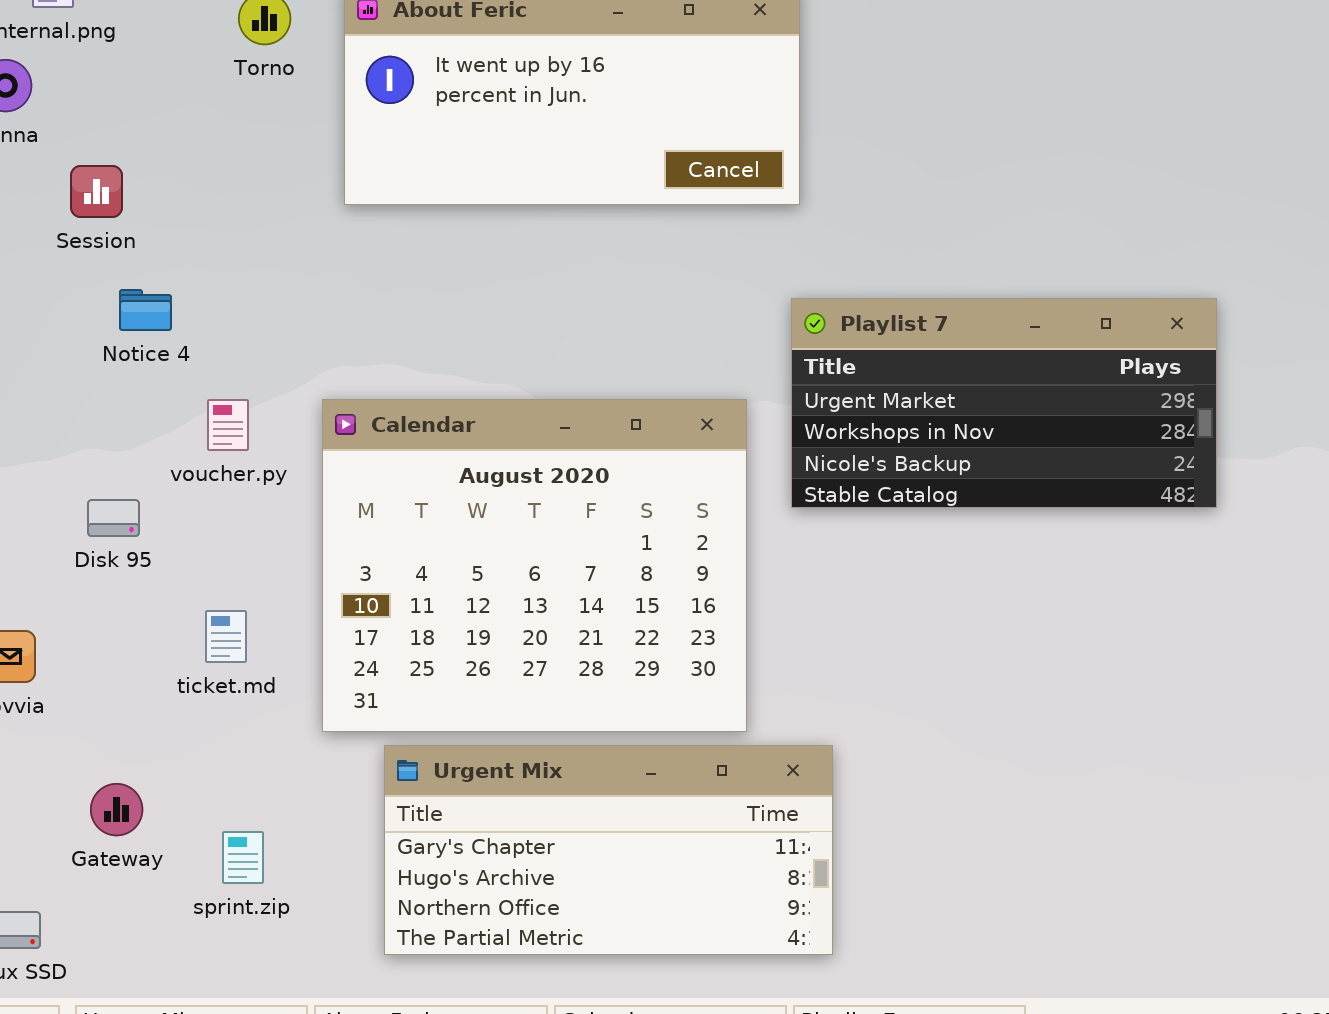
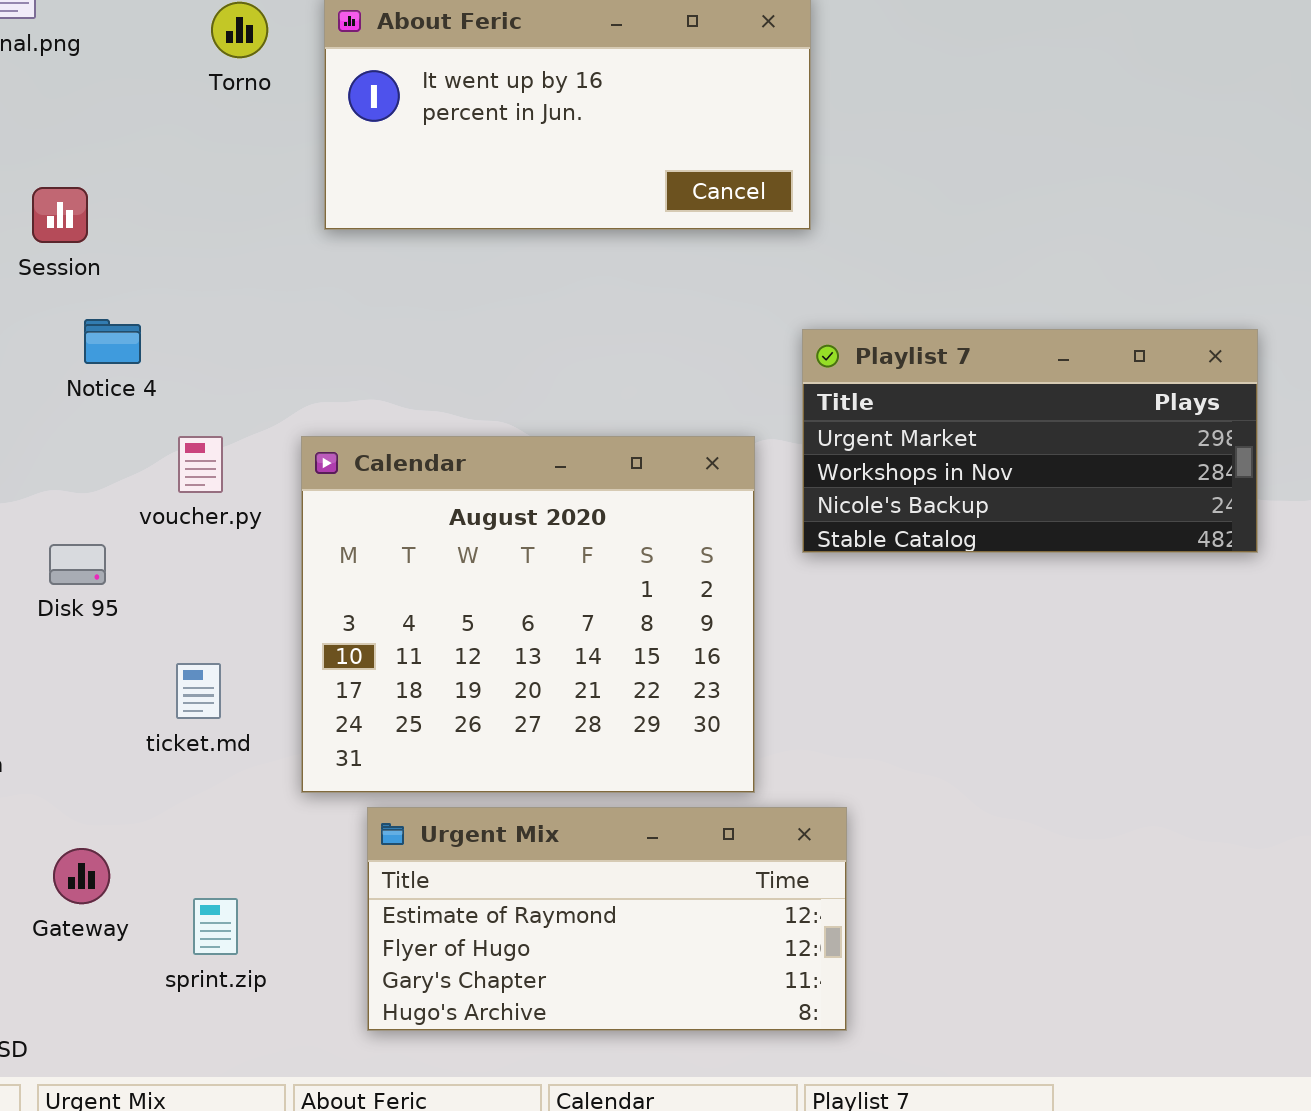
Urgent Mix: [384,745,833,955] -> [367,807,847,1031], scrolled up 2 rows

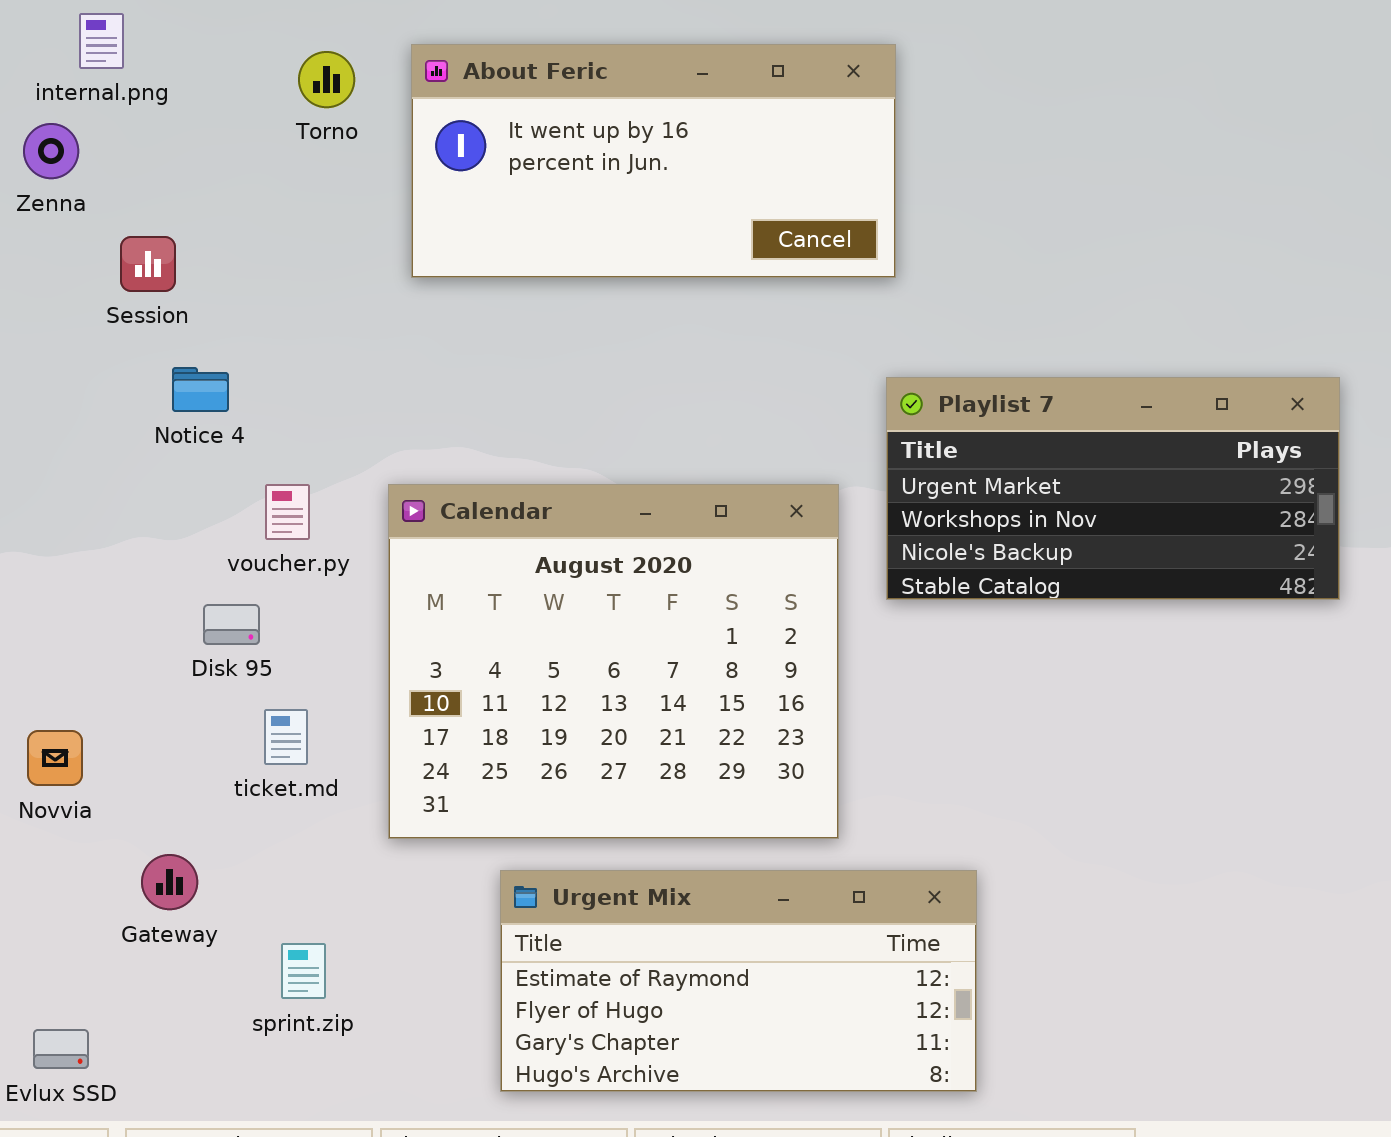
Disk 95: [49,544,106,585] -> [203,604,260,645], moved
Urgent Mix: [367,807,847,1031] -> [500,870,977,1092], moved
Gateway: [53,848,110,904] -> [141,854,198,910], moved

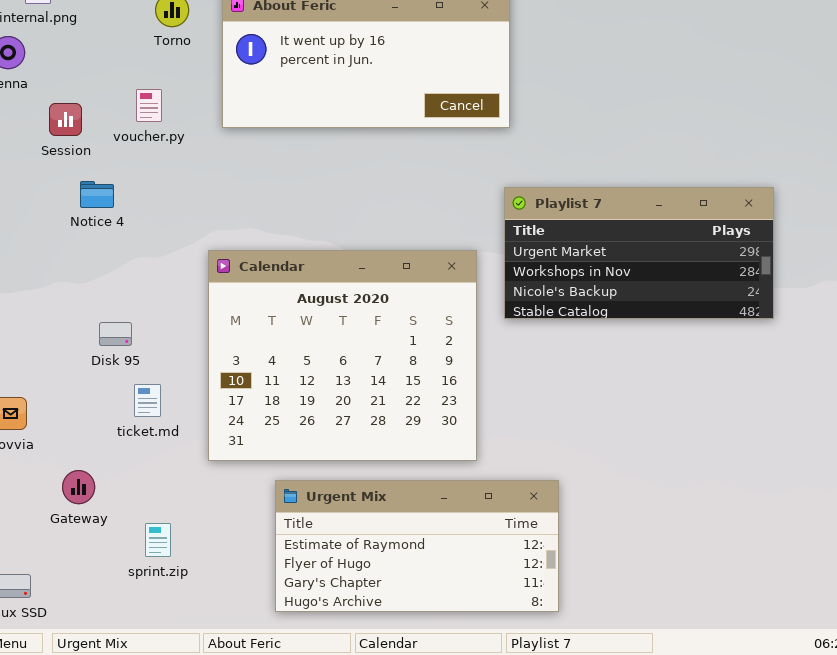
voucher.py: [265,484,310,540] -> [136,89,162,122], moved

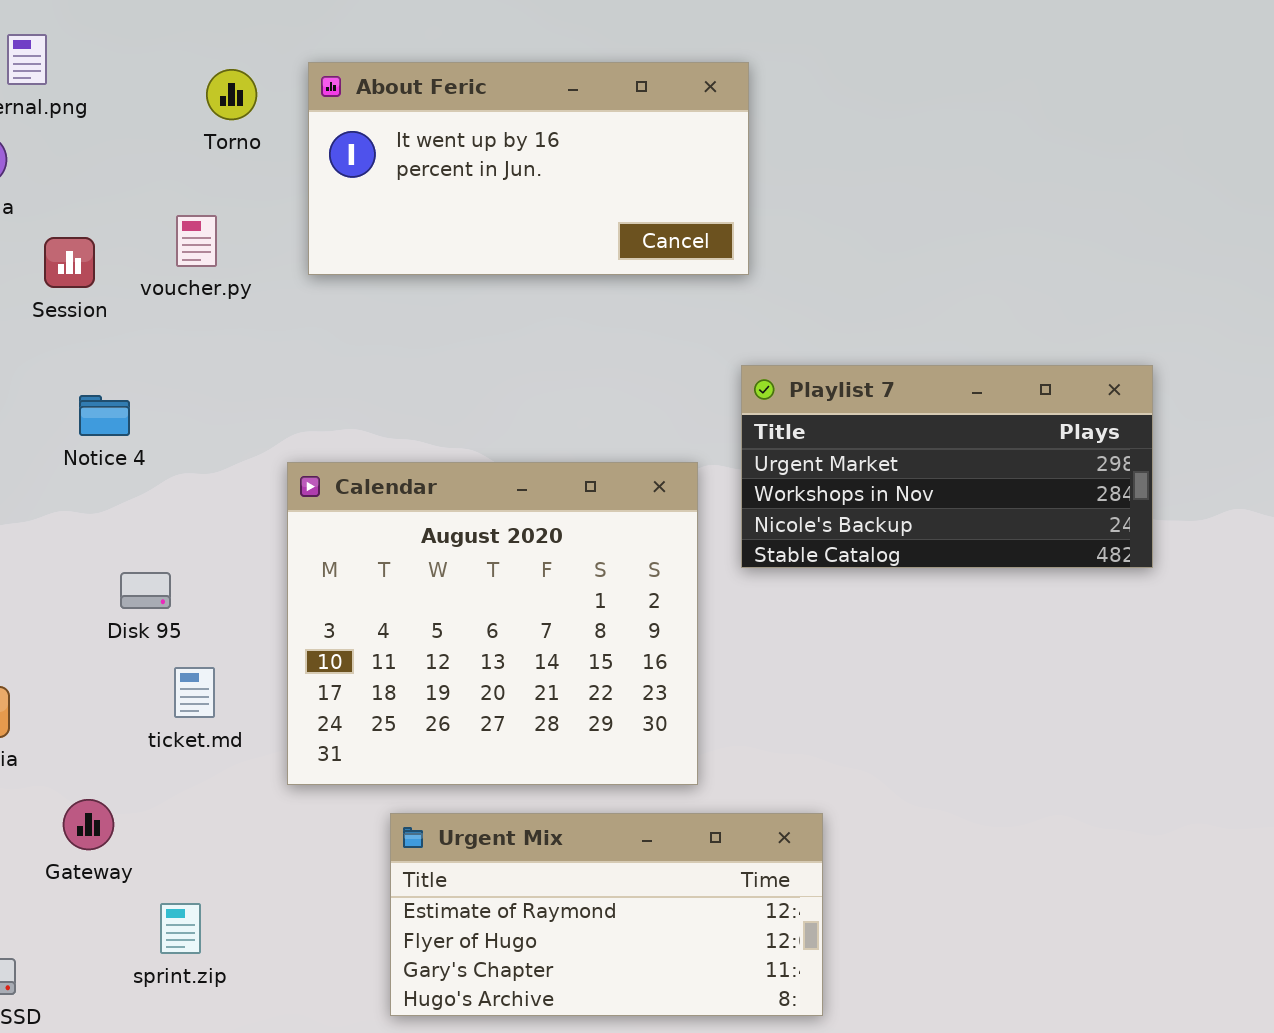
Notice 4: [80,181,114,208] -> [79,395,130,436], moved
sprint.zip: [145,523,171,557] -> [160,903,201,954], moved

